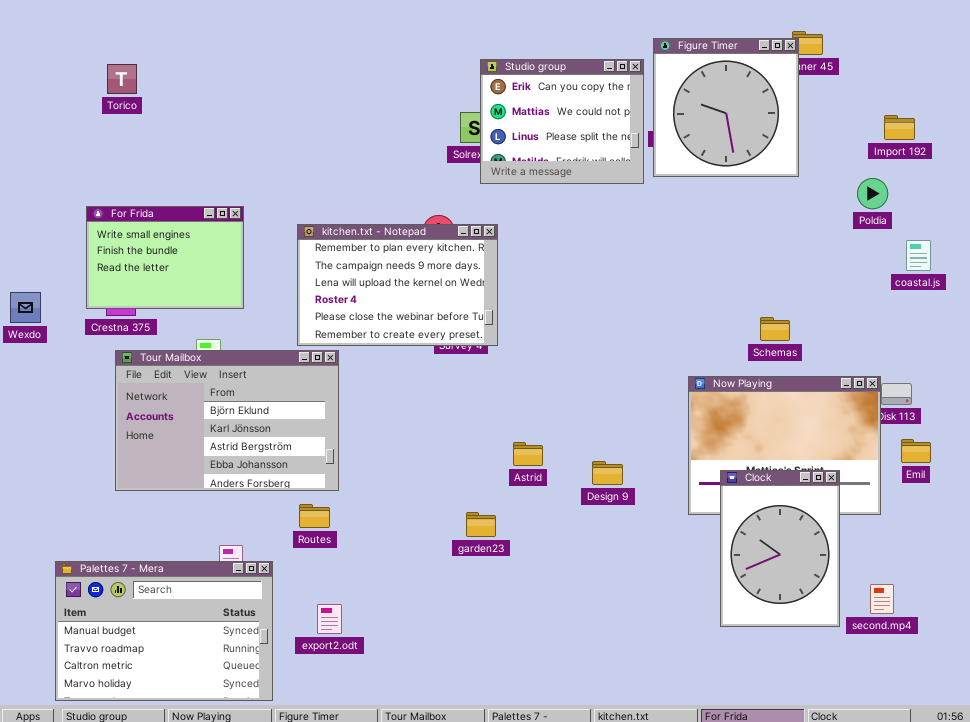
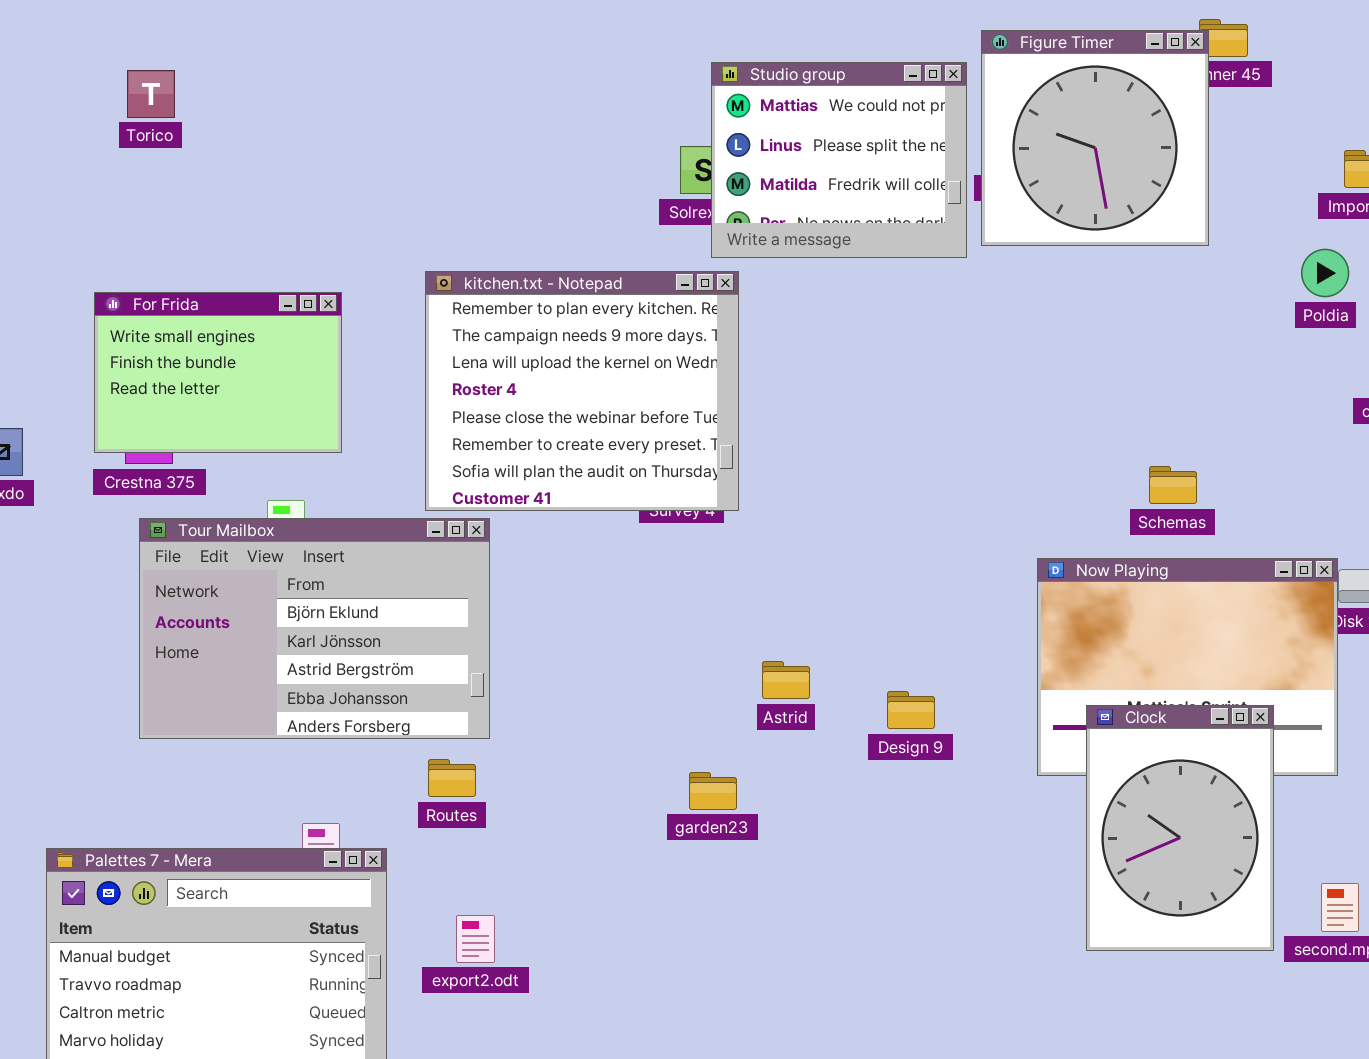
Studio group: [480,59,644,184] -> [711,62,967,258], scrolled down 1 row
kitchen.txt - Notepad: [297,224,498,346] -> [425,271,739,511], resized

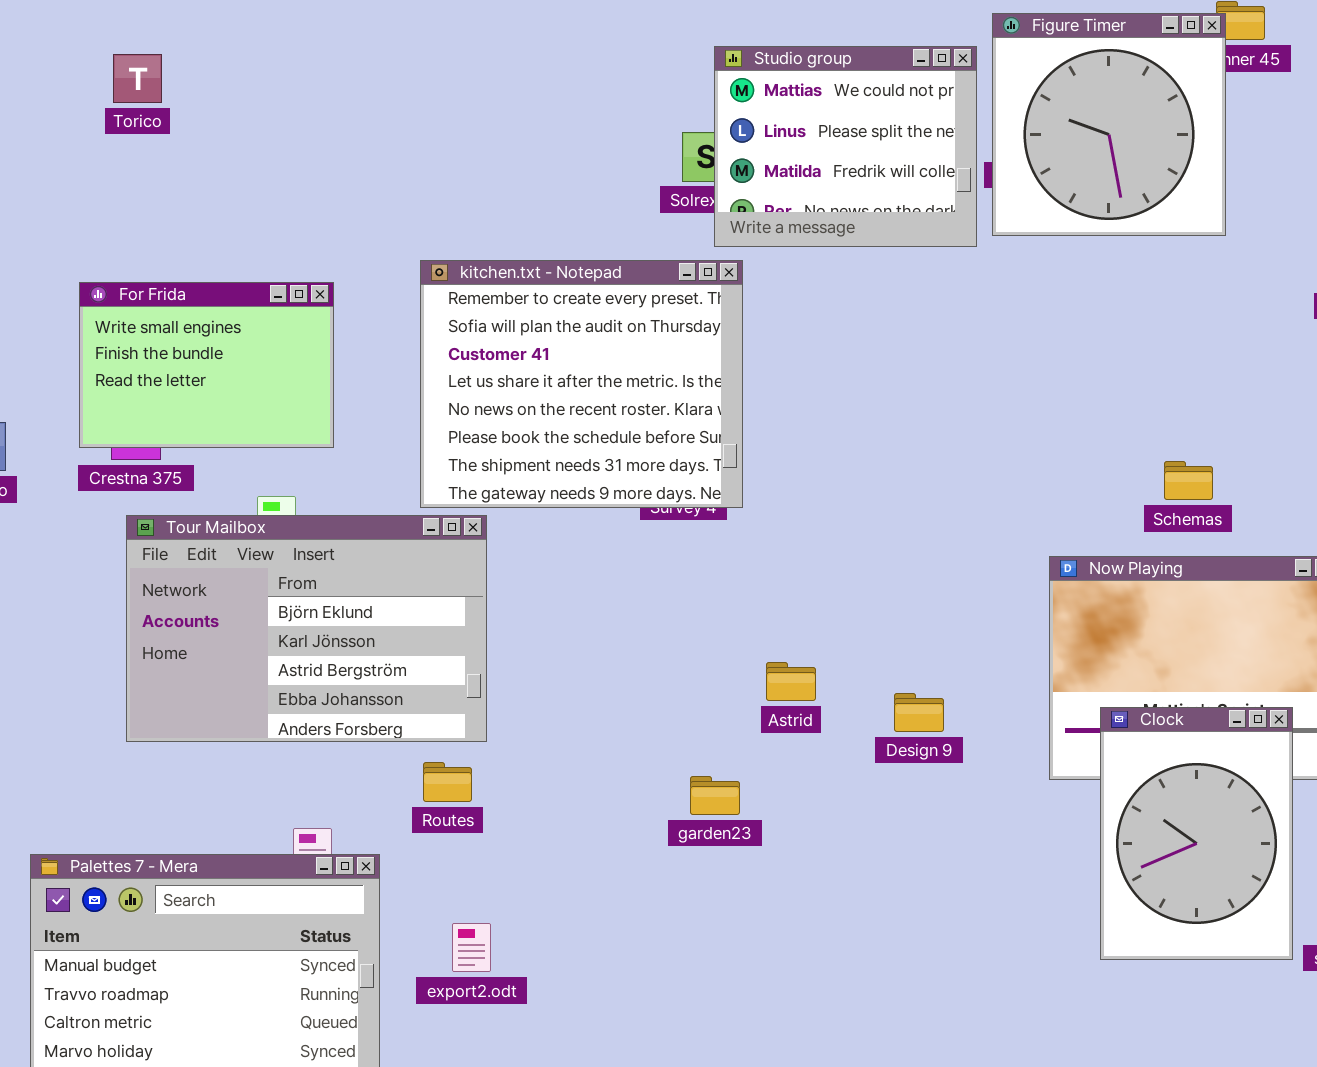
kitchen.txt - Notepad: [425,271,739,511] -> [420,260,743,508], scrolled down 5 rows

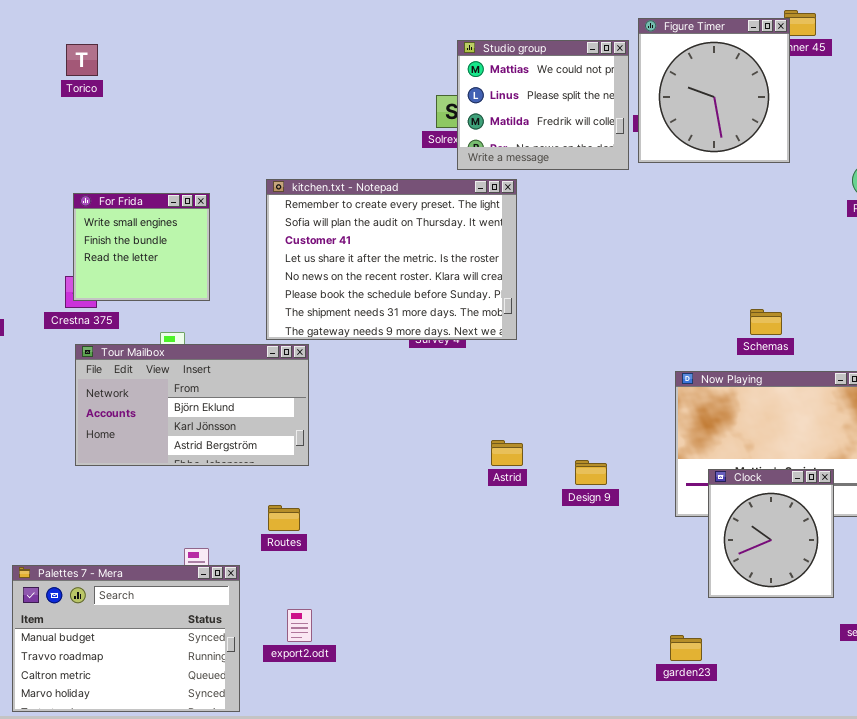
kitchen.txt - Notepad: [420,260,743,508] -> [266,179,517,340], resized
For Frida: [79,282,334,448] -> [73,193,210,301], resized
Tour Mailbox: [126,515,487,742] -> [75,344,309,466], resized
Clock: [1100,707,1293,960] -> [708,469,834,598], resized
garden23: [690,776,740,815] -> [670,635,702,661], moved

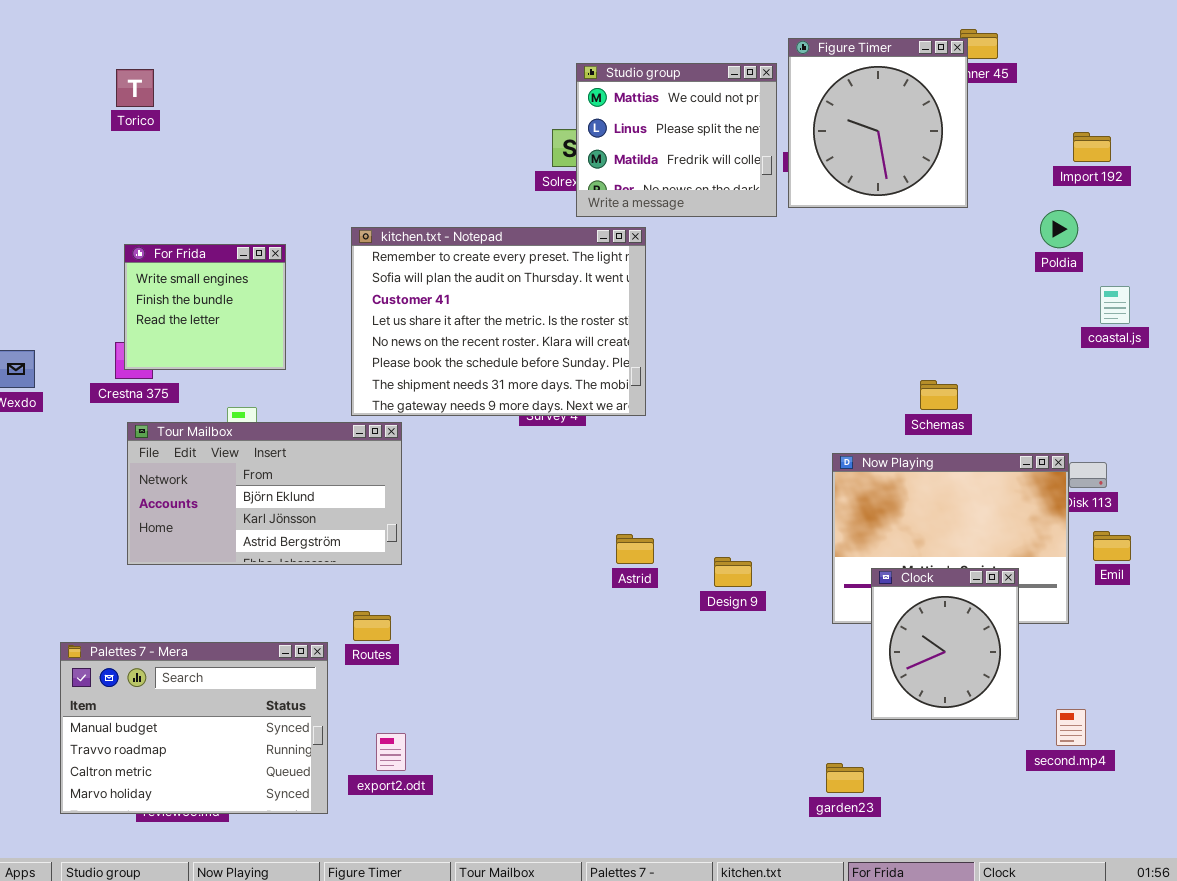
Palettes 7 - Mera: [12,565,240,712] -> [60,642,328,814], moved

